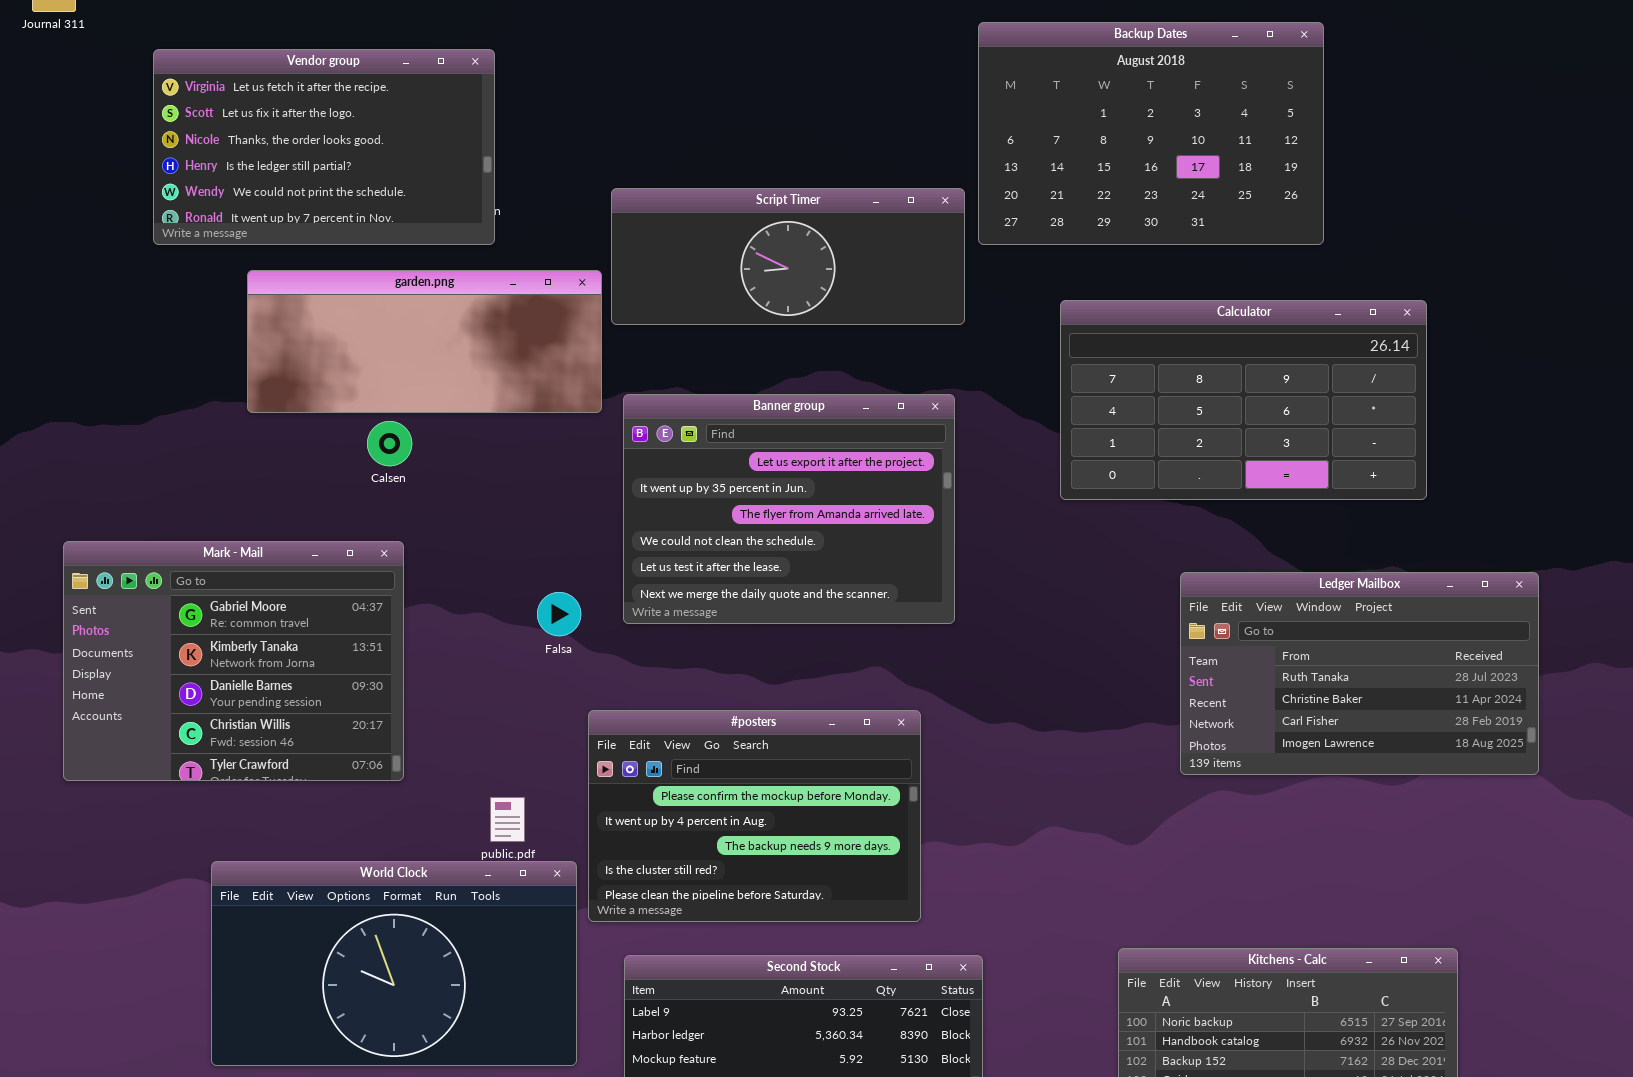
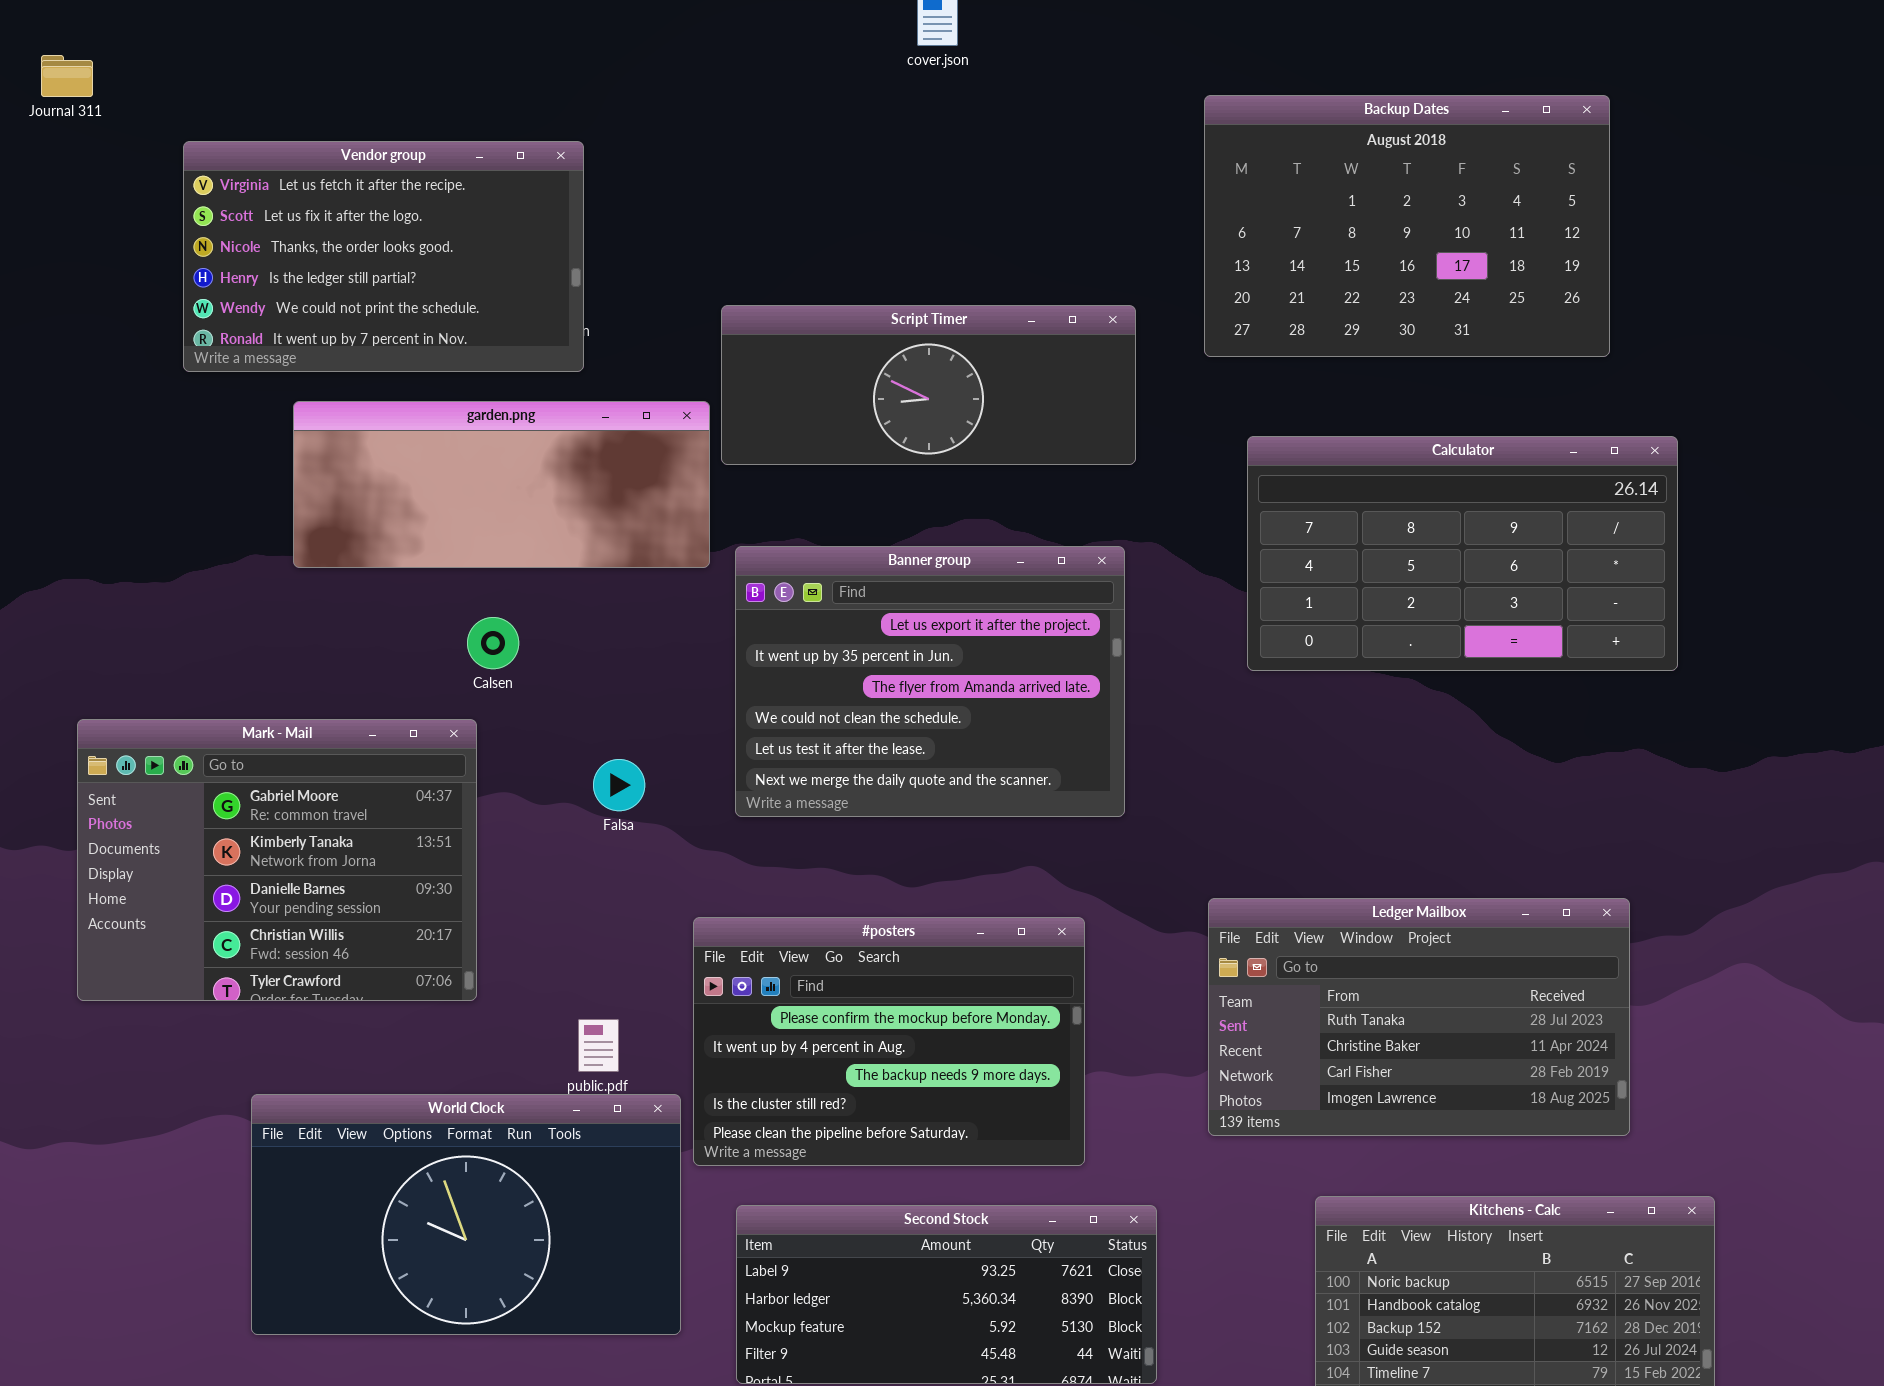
Backup Dates: [978,22,1324,245] -> [1204,95,1610,357], moved
Calsen: [367,421,412,466] -> [467,617,519,669], moved
Ledger Mailbox: [1180,572,1539,775] -> [1208,898,1630,1136], moved
Falsa: [537,592,581,636] -> [593,759,645,811], moved

